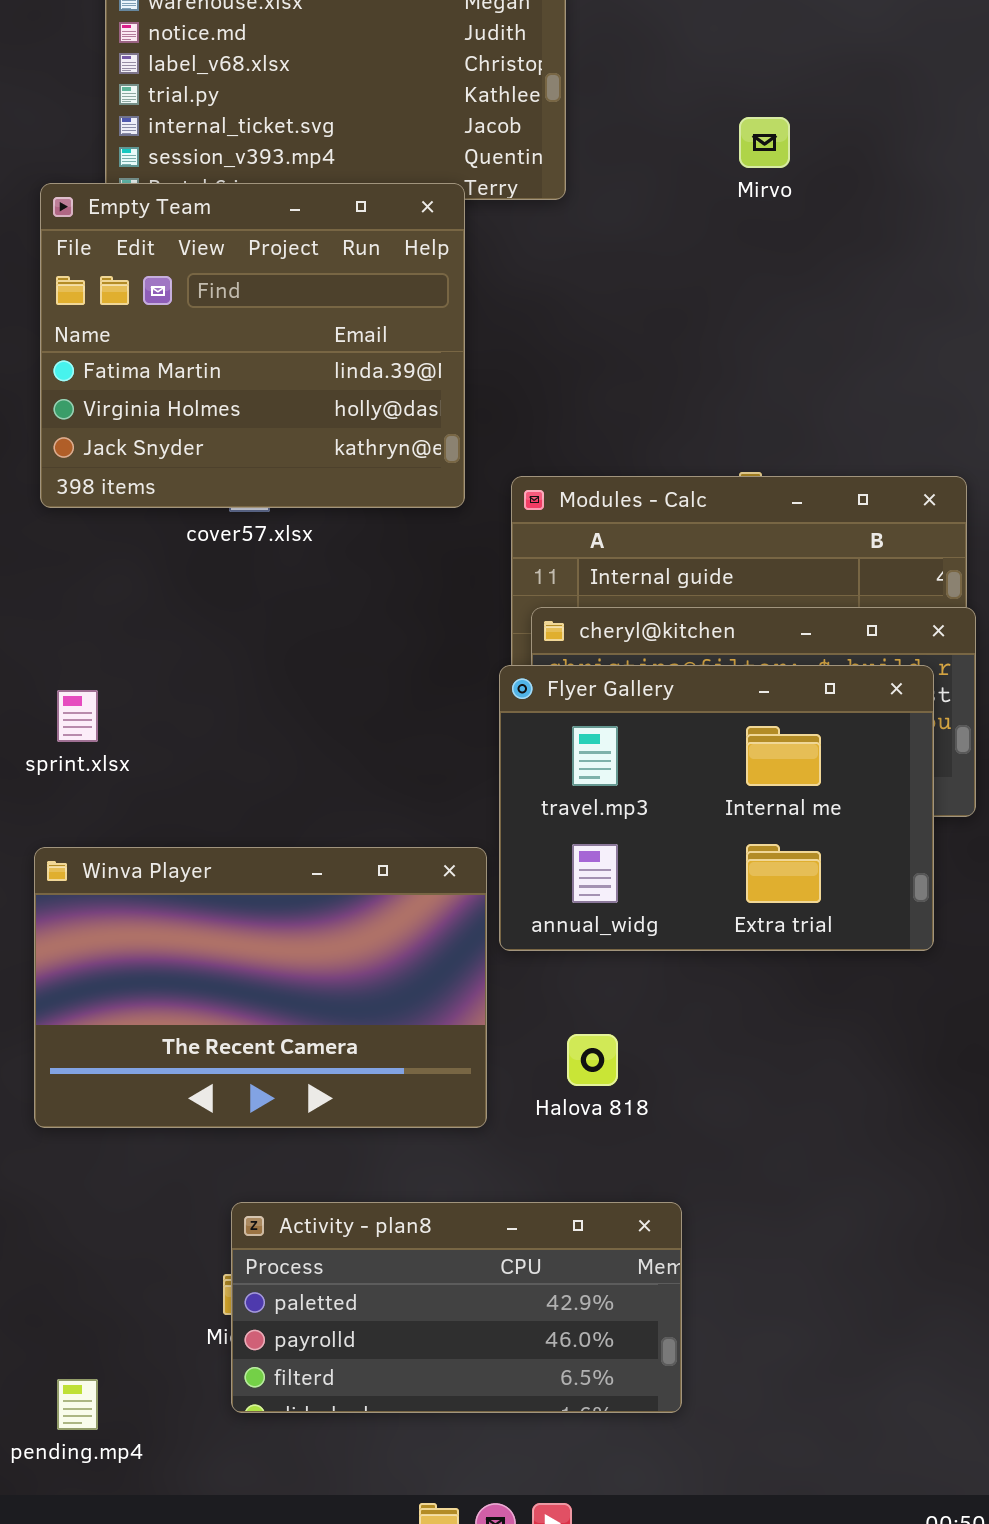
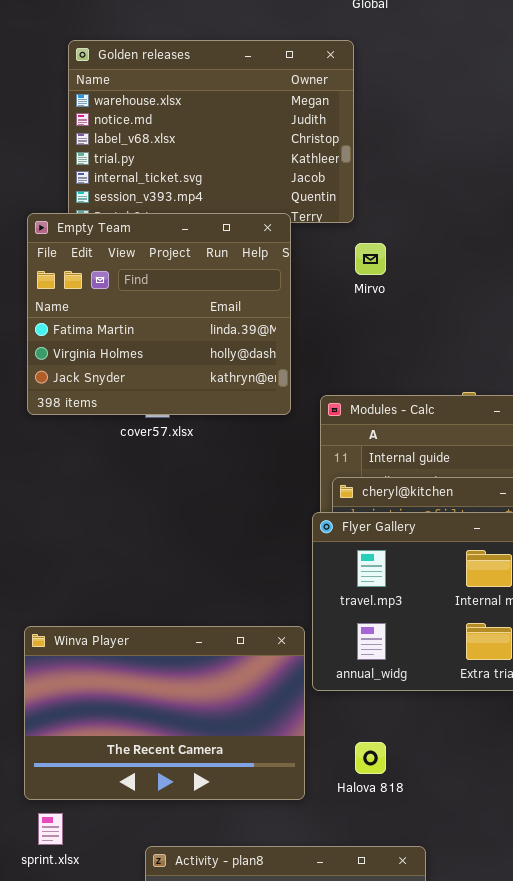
Mirvo: [739,117,790,168] -> [355,243,386,275], moved
sprint.xlsx: [57,690,98,742] -> [38,813,63,845], moved

